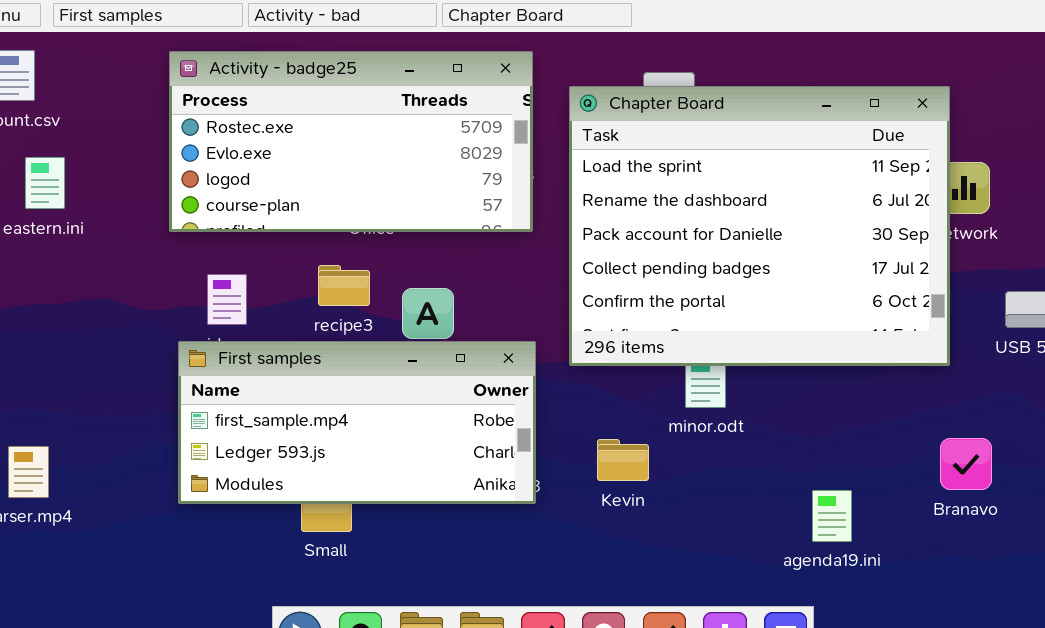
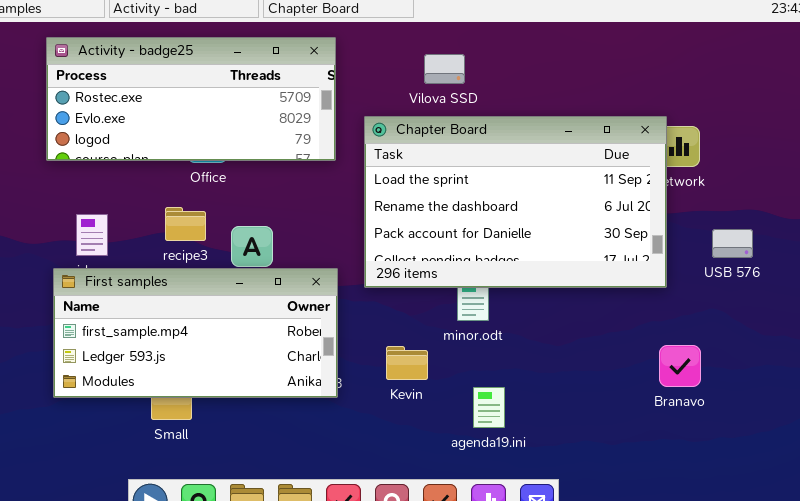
Activity - badge25: [169,51,533,232] -> [46,37,336,161], resized
Chapter Board: [569,86,950,366] -> [364,116,667,288], resized
agenda19.ini: [812,490,852,542] -> [473,387,505,428], moved

